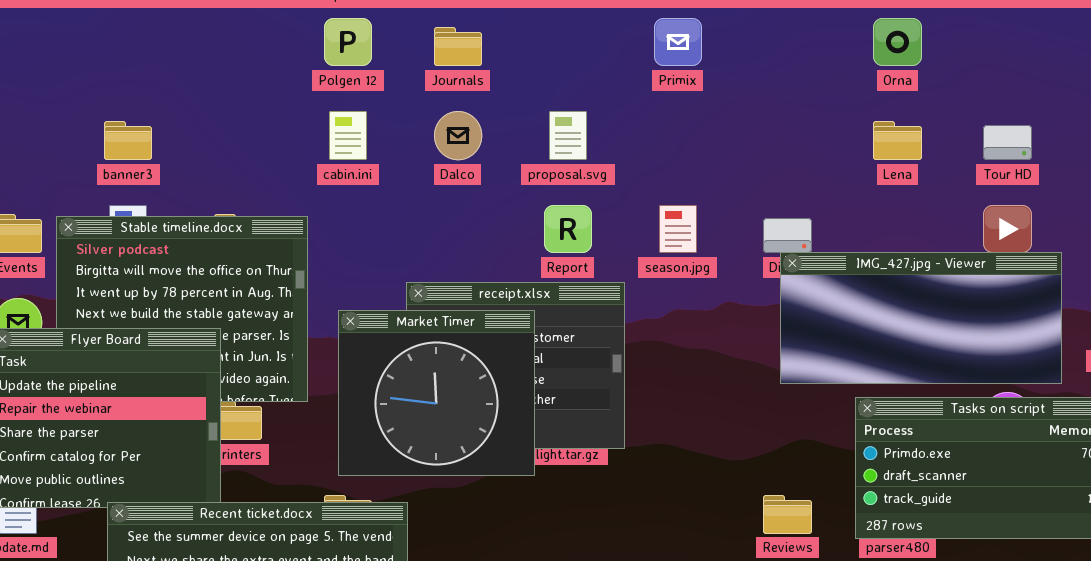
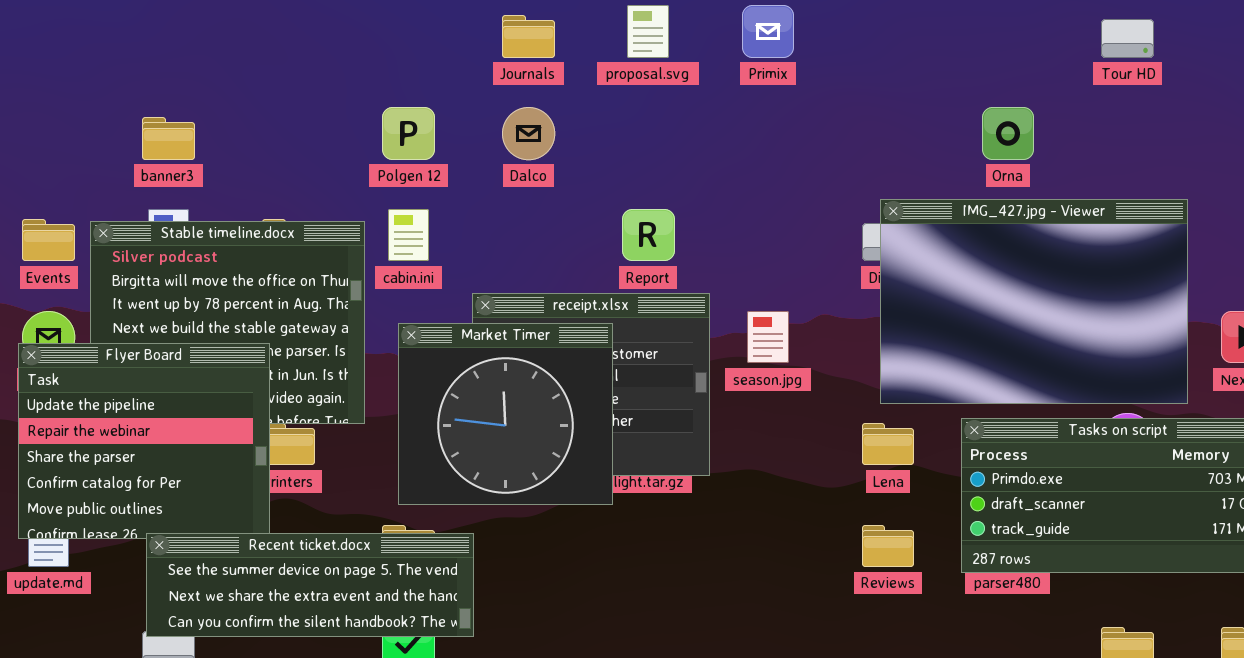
Polgen 12: [324,18,372,66] -> [382,107,435,160], moved
Orna: [873,18,922,66] -> [982,107,1034,160], moved
cabin.ini: [329,111,367,160] -> [388,209,429,261], moved
proposal.svg: [549,111,587,160] -> [627,5,669,58], moved
Lena: [873,121,922,160] -> [862,423,914,465], moved
Tour HD: [983,125,1032,160] -> [1101,19,1154,58], moved
season.jpg: [659,205,697,253] -> [747,311,789,363], moved
IMG_427.jpg - Viewer: [780,252,1062,384] -> [880,199,1188,404], resized

